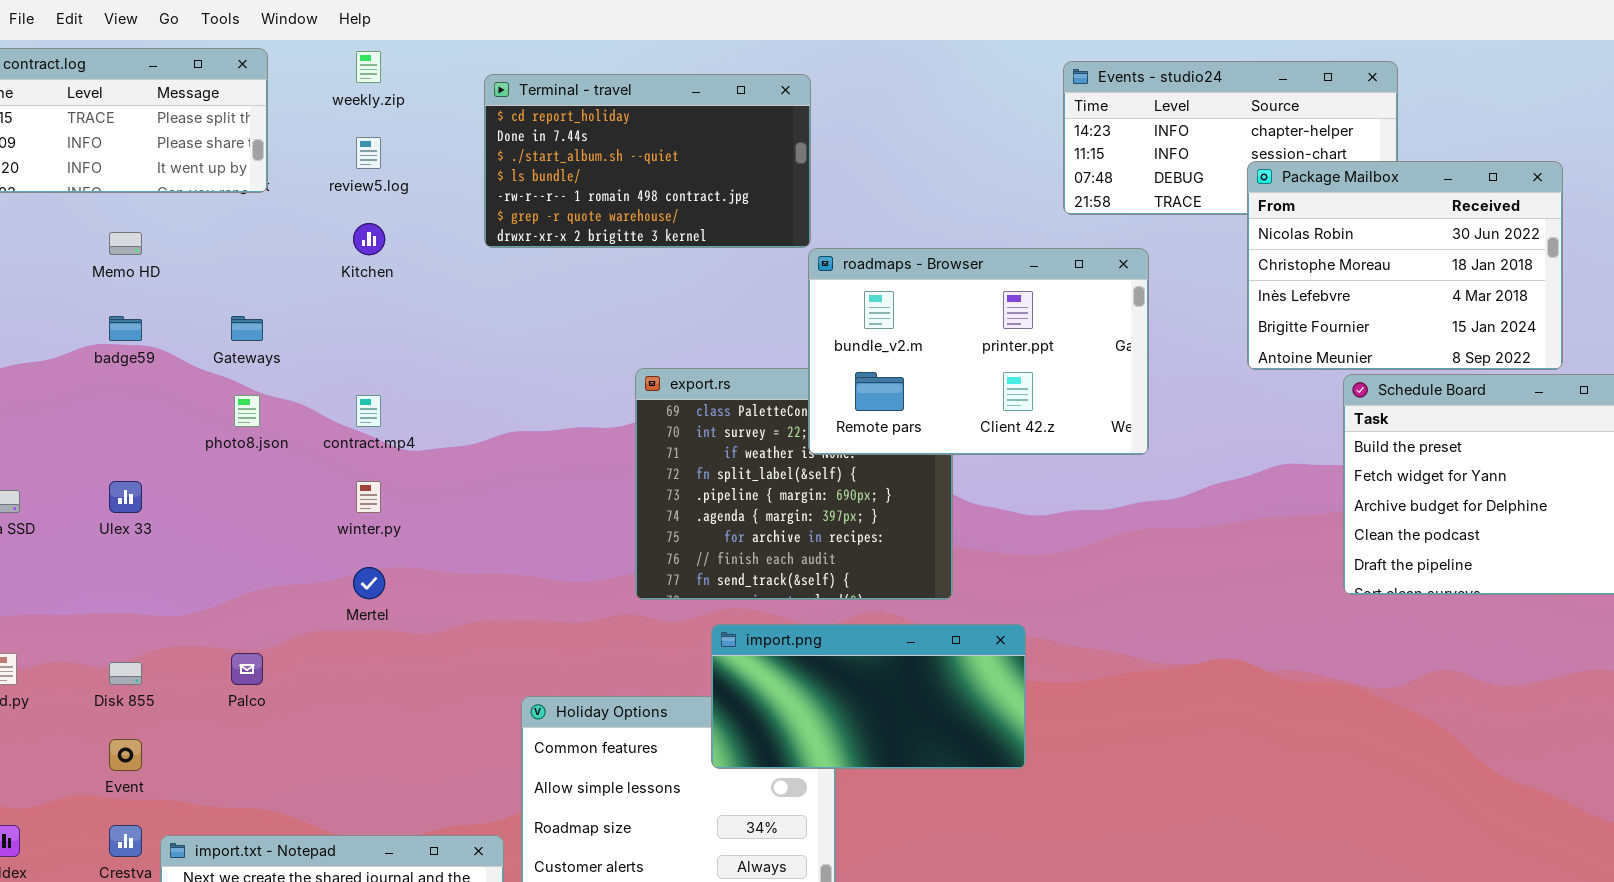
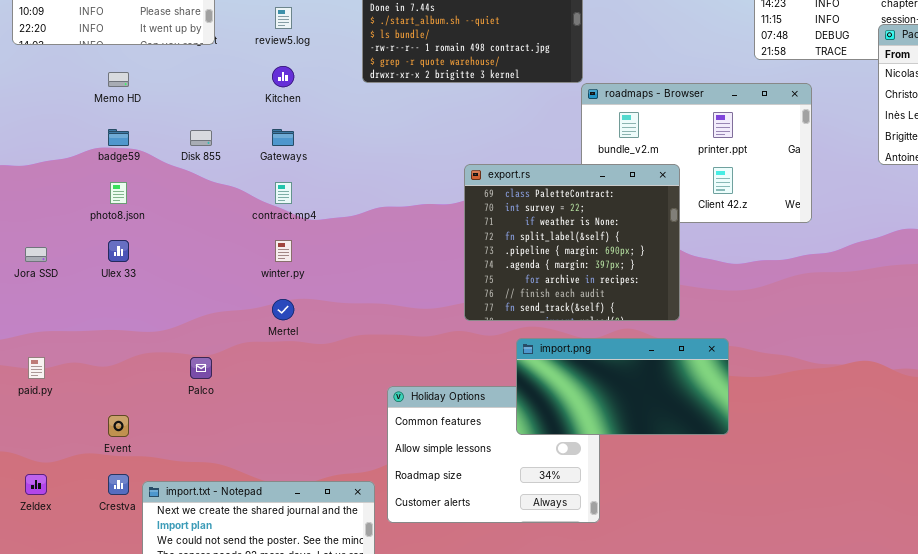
Gateways: [231,316,263,341] -> [272,129,294,146], moved
export.rs: [635,368,953,600] -> [464,164,680,321], raised
photo8.json: [234,395,260,427] -> [110,182,127,204], moved
Disk 855: [109,662,142,685] -> [190,130,212,146], moved

